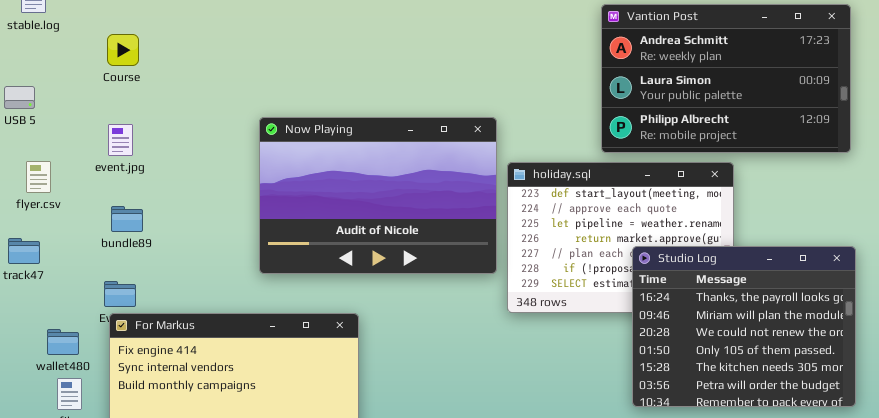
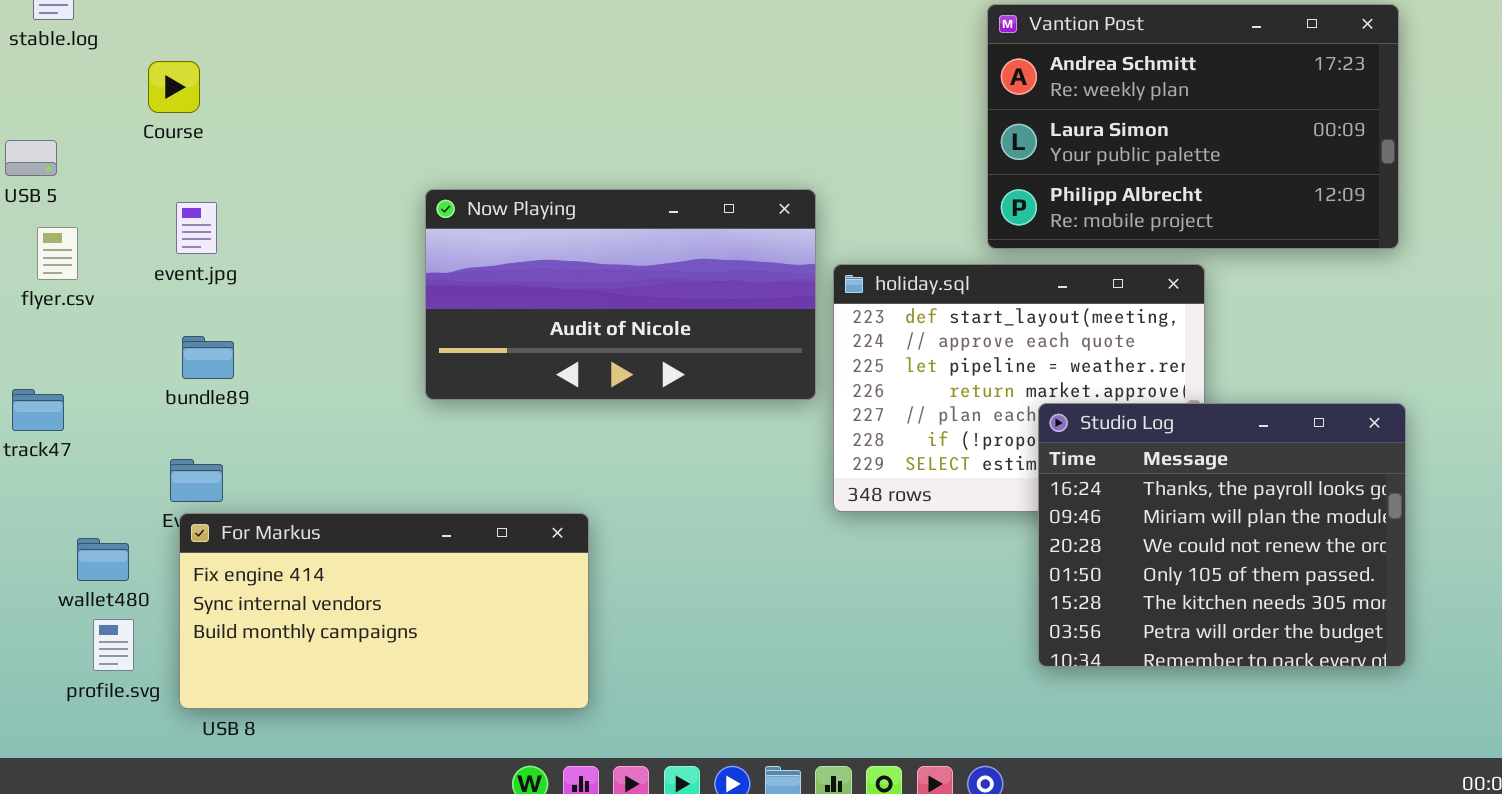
Course: [107,34,139,66] -> [148,61,200,113], moved
Now Playing: [259,117,497,274] -> [425,189,816,400], resized
flyer.csv: [26,161,51,193] -> [37,227,78,280], moved

